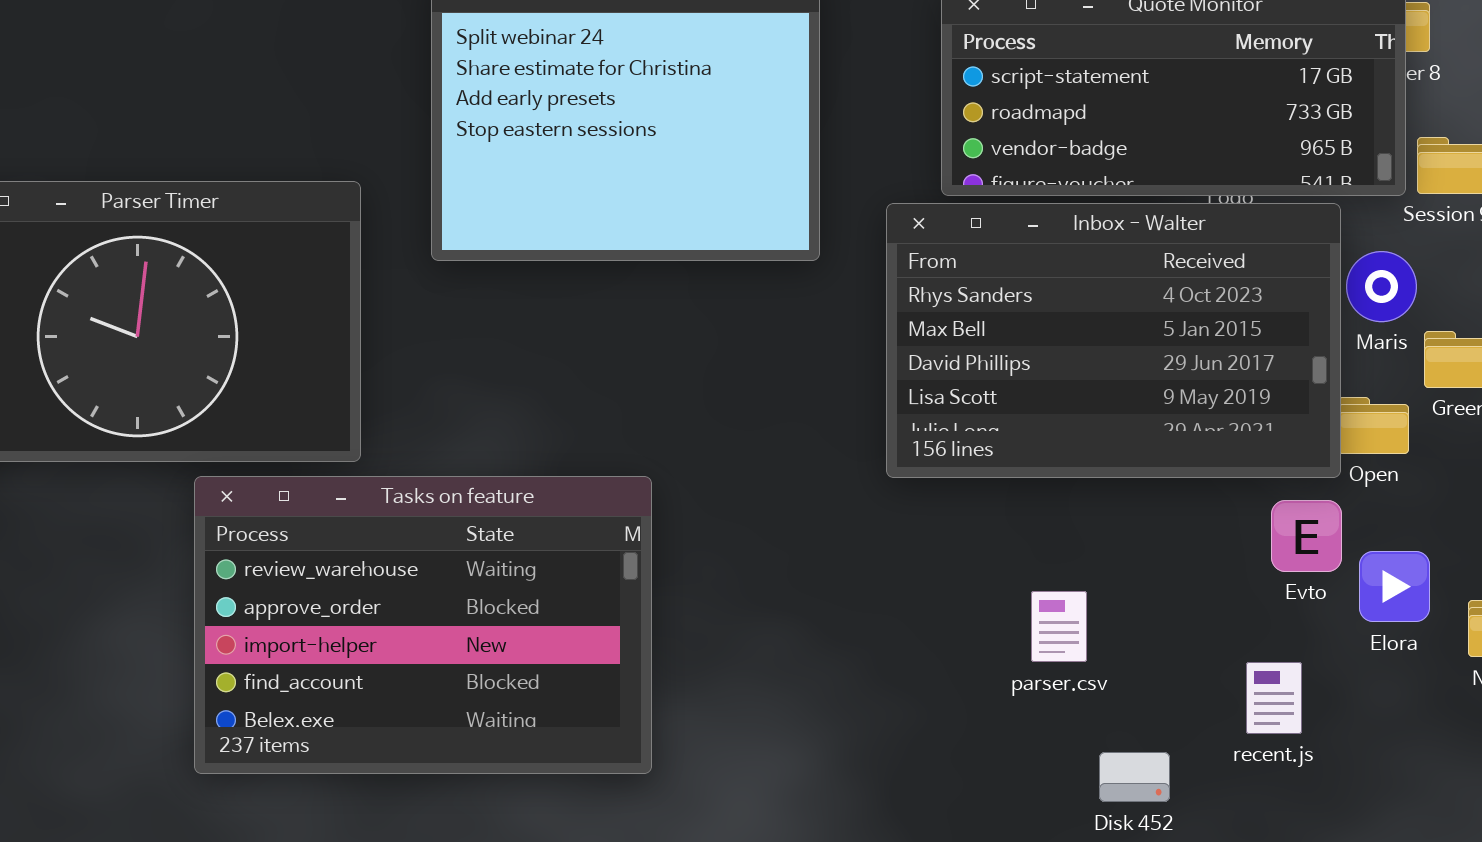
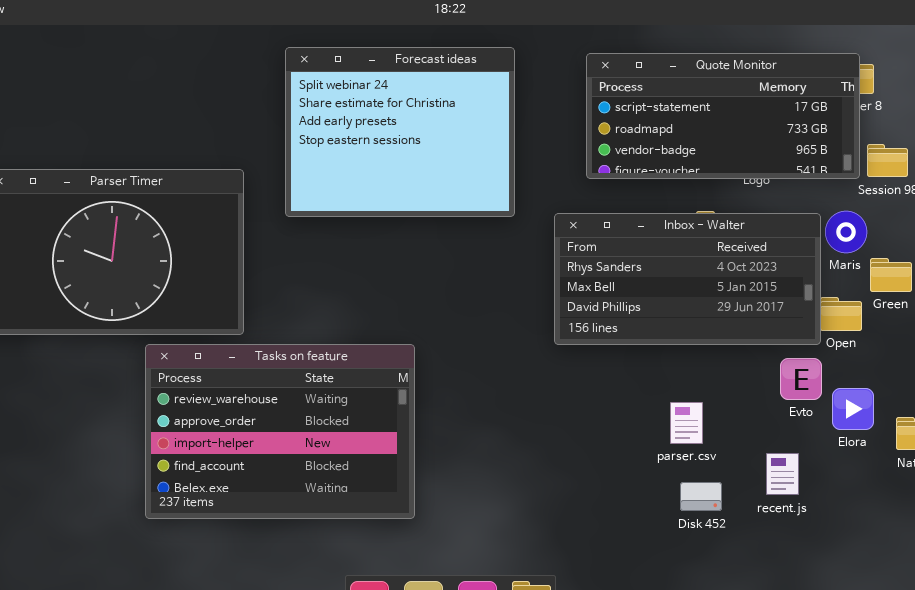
Inbox - Walter: [886,203,1341,478] -> [554,213,821,345], resized
parser.csv: [1031,591,1087,662] -> [670,402,703,444], moved
Disk 452: [1099,752,1170,802] -> [680,482,722,511], moved

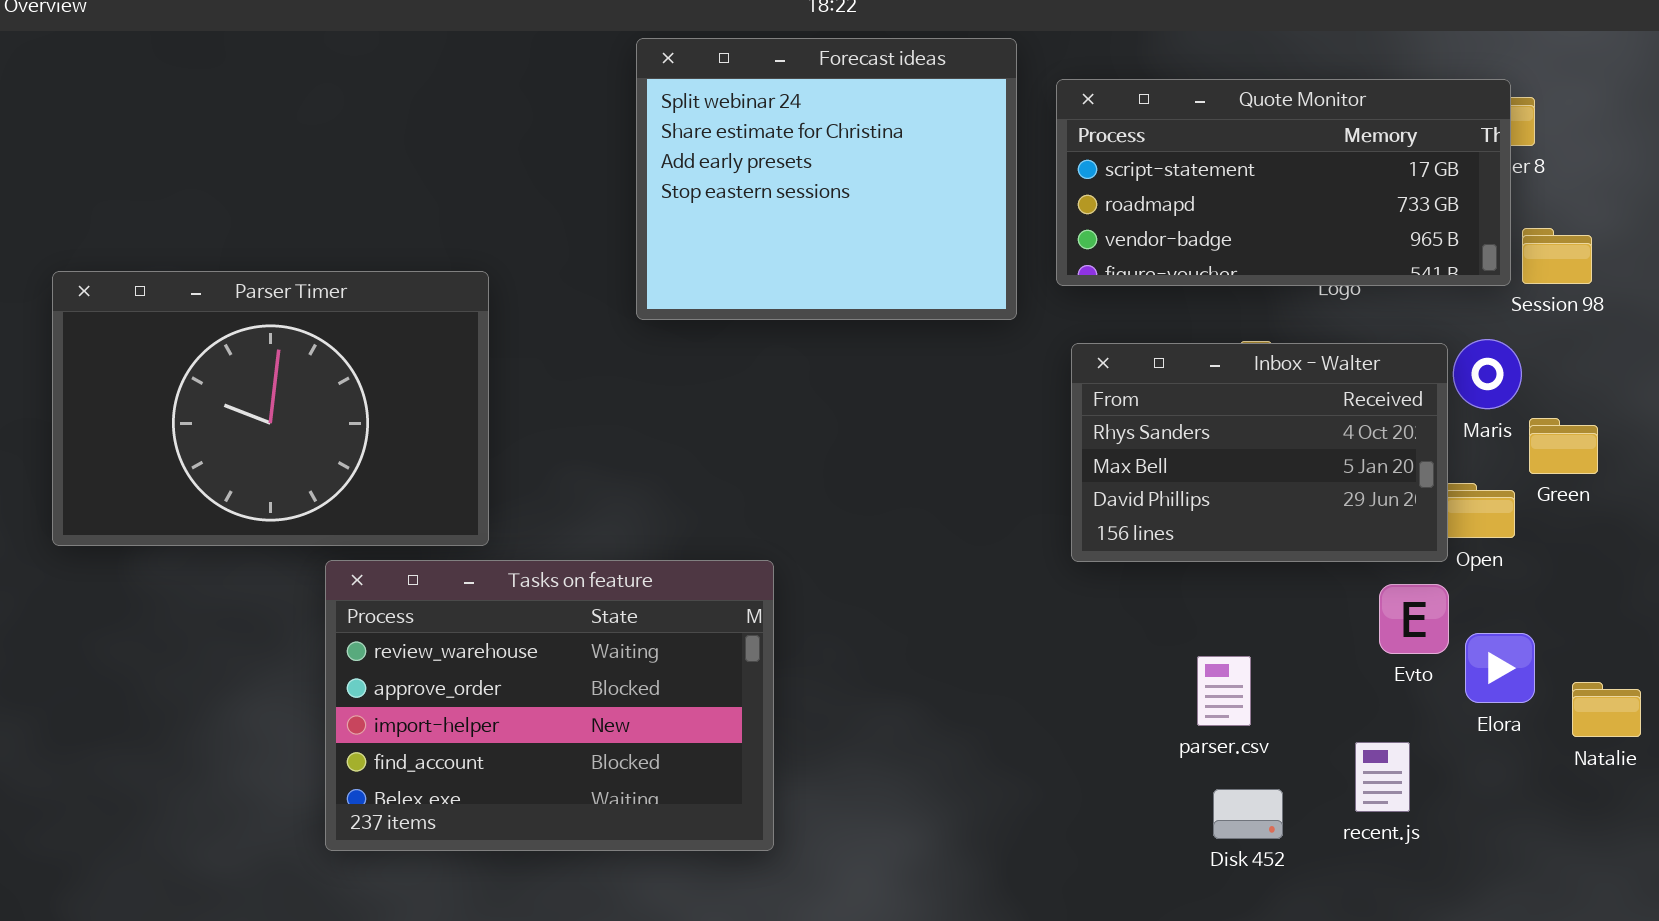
Forecast ideas: [285,47,515,217] -> [636,38,1017,320], moved
Inbox - Walter: [554,213,821,345] -> [1071,343,1448,562], resized

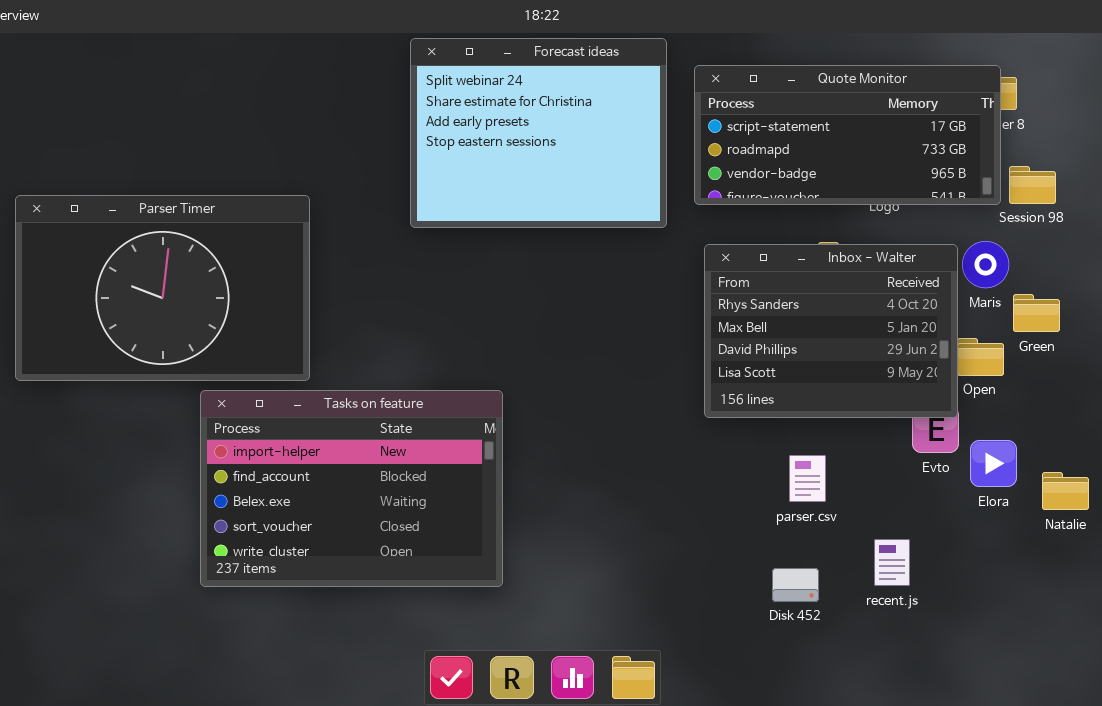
Inbox - Walter: [1071,343,1448,562] -> [704,244,958,418], resized
Tasks on feature: [325,560,774,851] -> [200,390,503,587], scrolled down 2 rows
recent.js: [1355,742,1410,812] -> [874,539,910,586], moved
Disk 452: [1213,789,1283,839] -> [772,568,819,602], moved

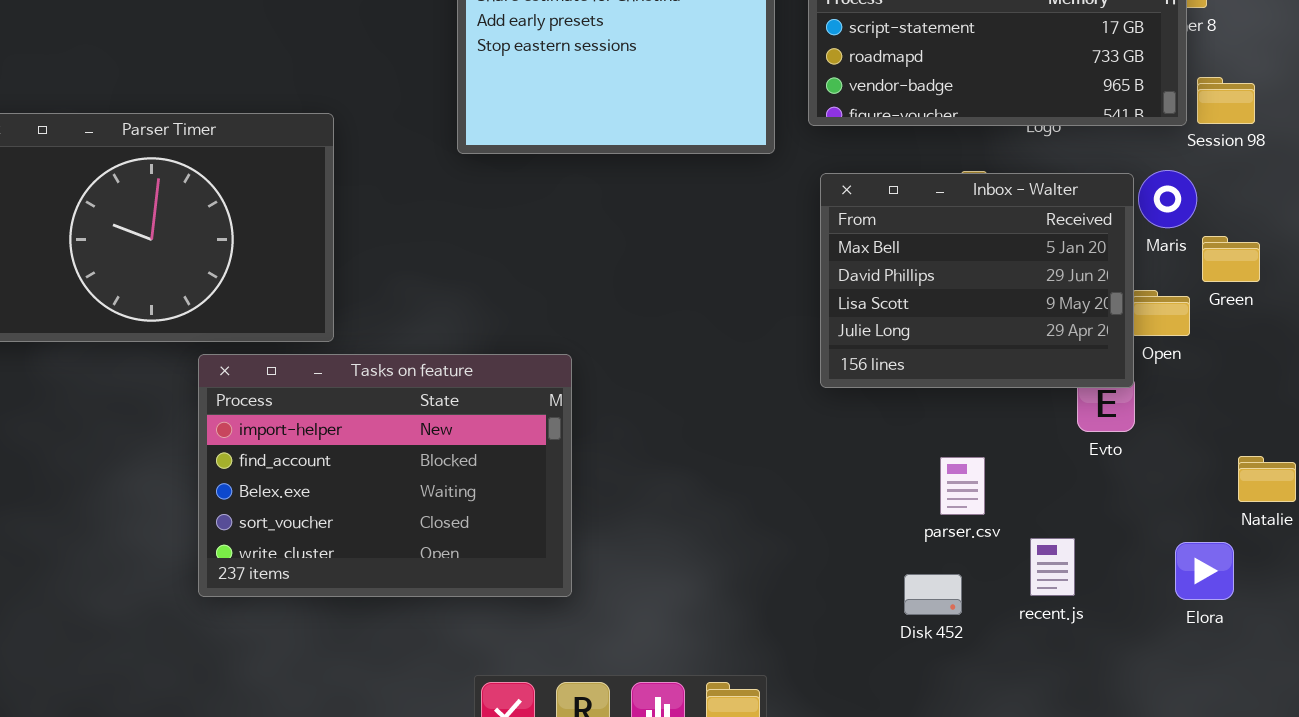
Inbox - Walter: [704,244,958,418] -> [820,173,1134,388], scrolled down 1 row
Elora: [970,440,1017,487] -> [1175,542,1234,600], moved
parser.csv: [789,455,826,502] -> [940,457,985,515], moved

